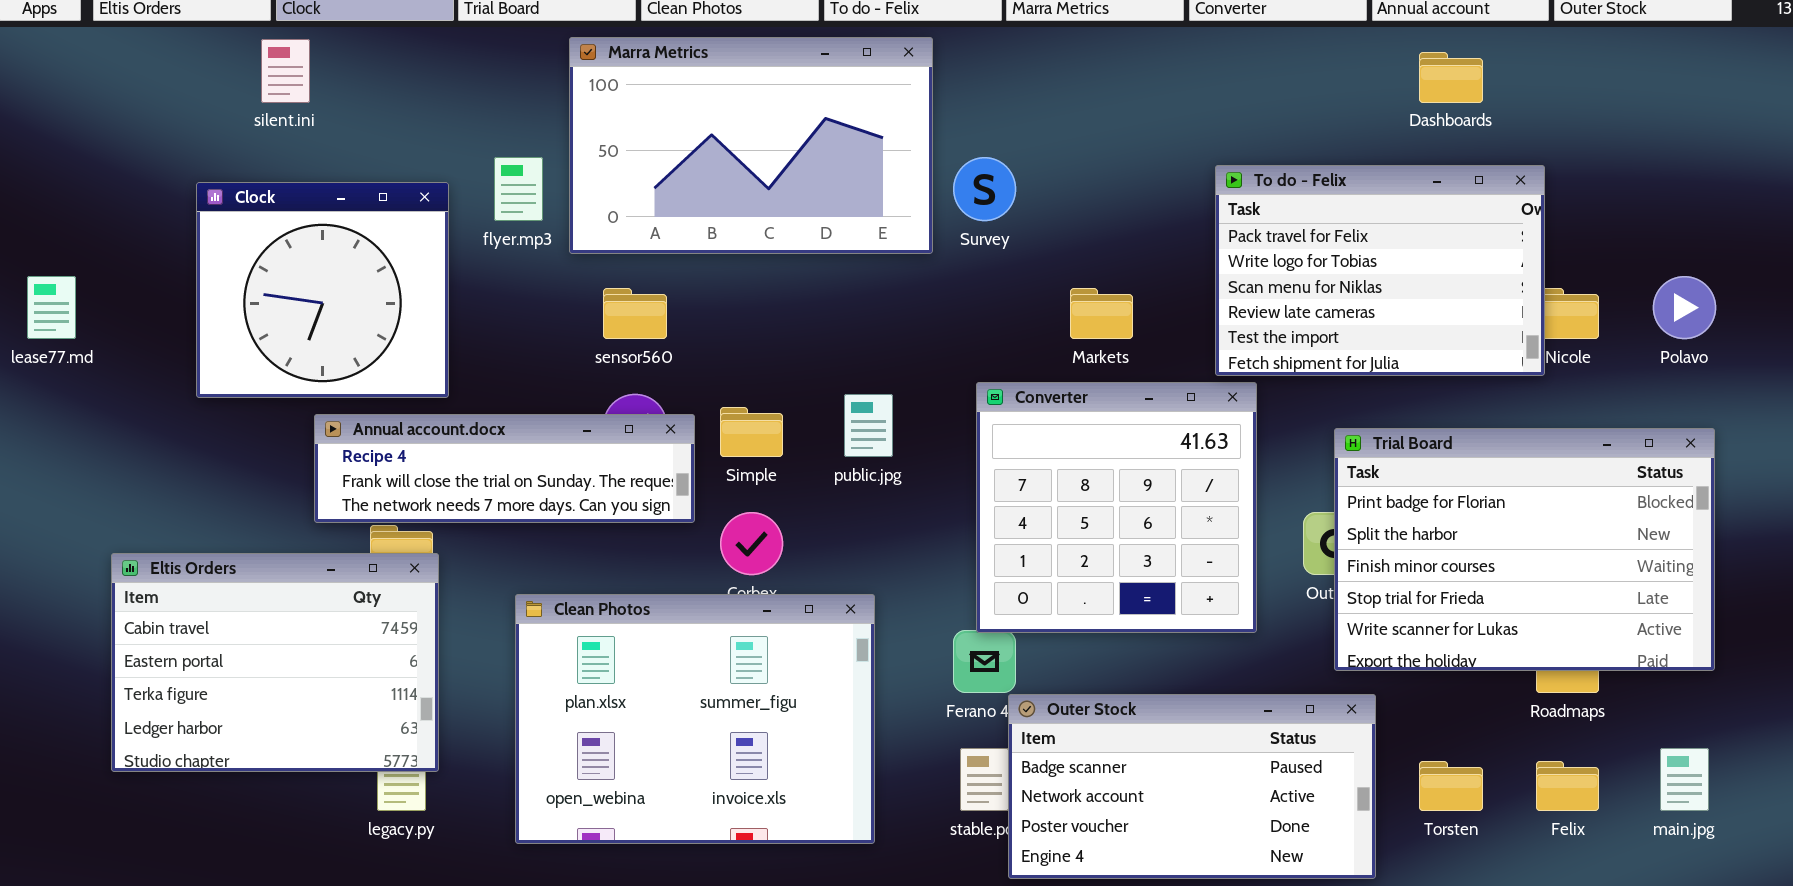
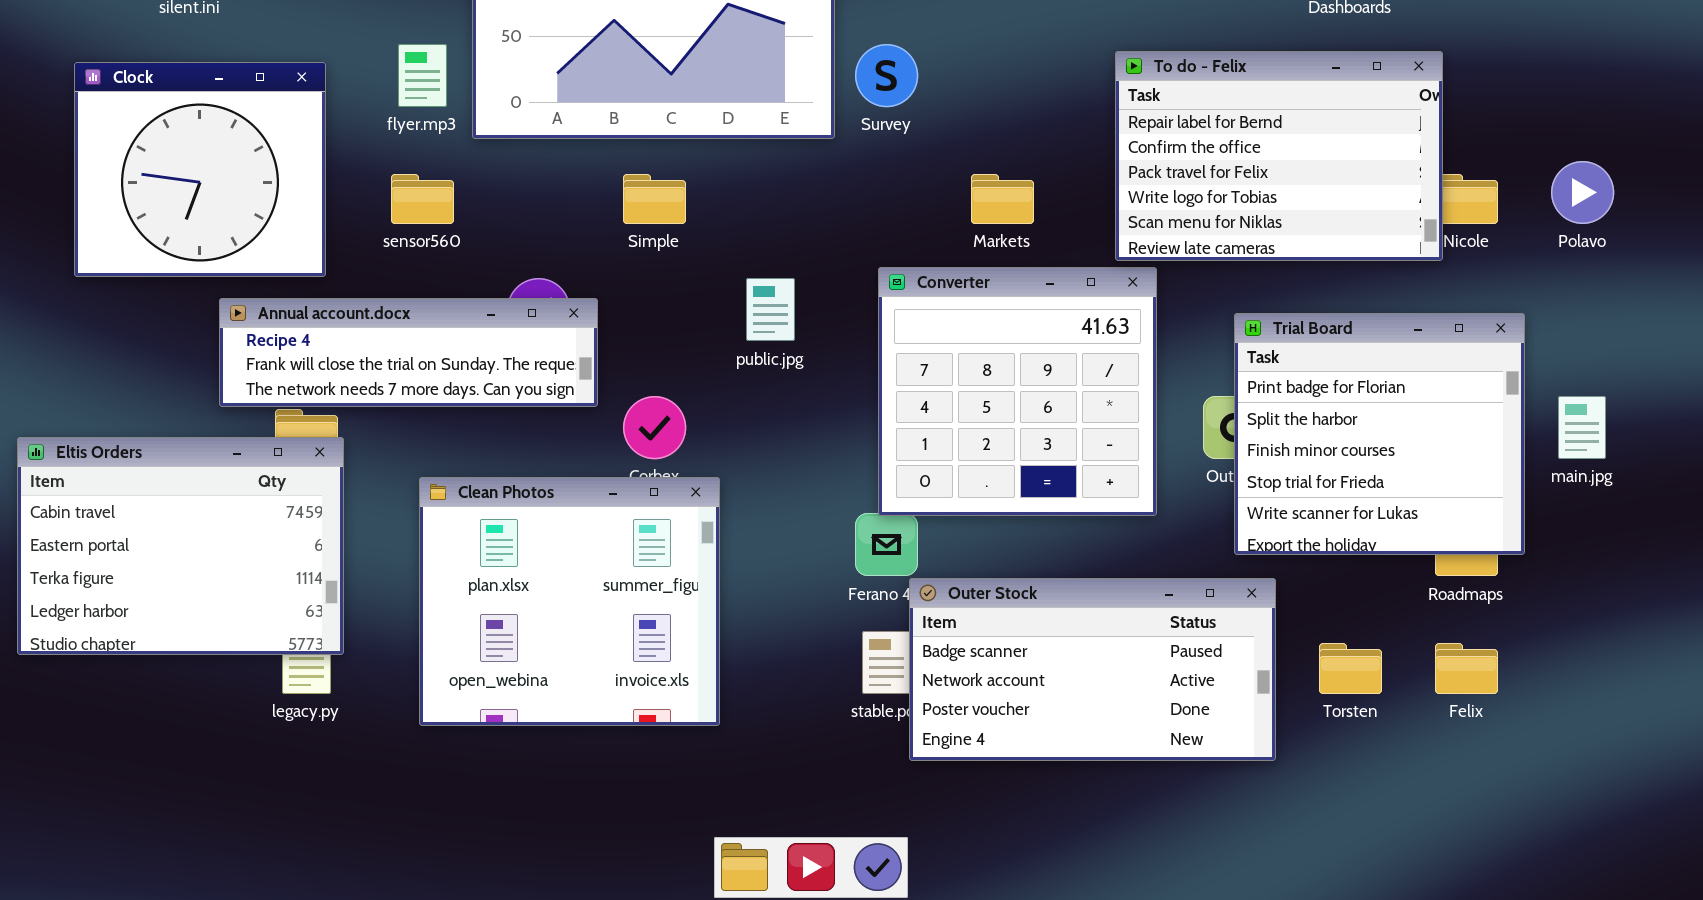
To do - Felix: [1215,165,1545,376] -> [1115,51,1443,261], scrolled up 2 rows
Clock: [196,182,449,398] -> [74,62,326,277], moved
sensor560: [603,288,667,339] -> [391,174,454,224], moved
Simple: [720,407,783,457] -> [623,174,686,224], moved
Trial Board: [1334,428,1715,671] -> [1234,313,1525,555], resized
Clean Photos: [515,594,875,844] -> [419,477,720,726], resized
main.jpg: [1660,748,1709,811] -> [1558,396,1606,459], moved

